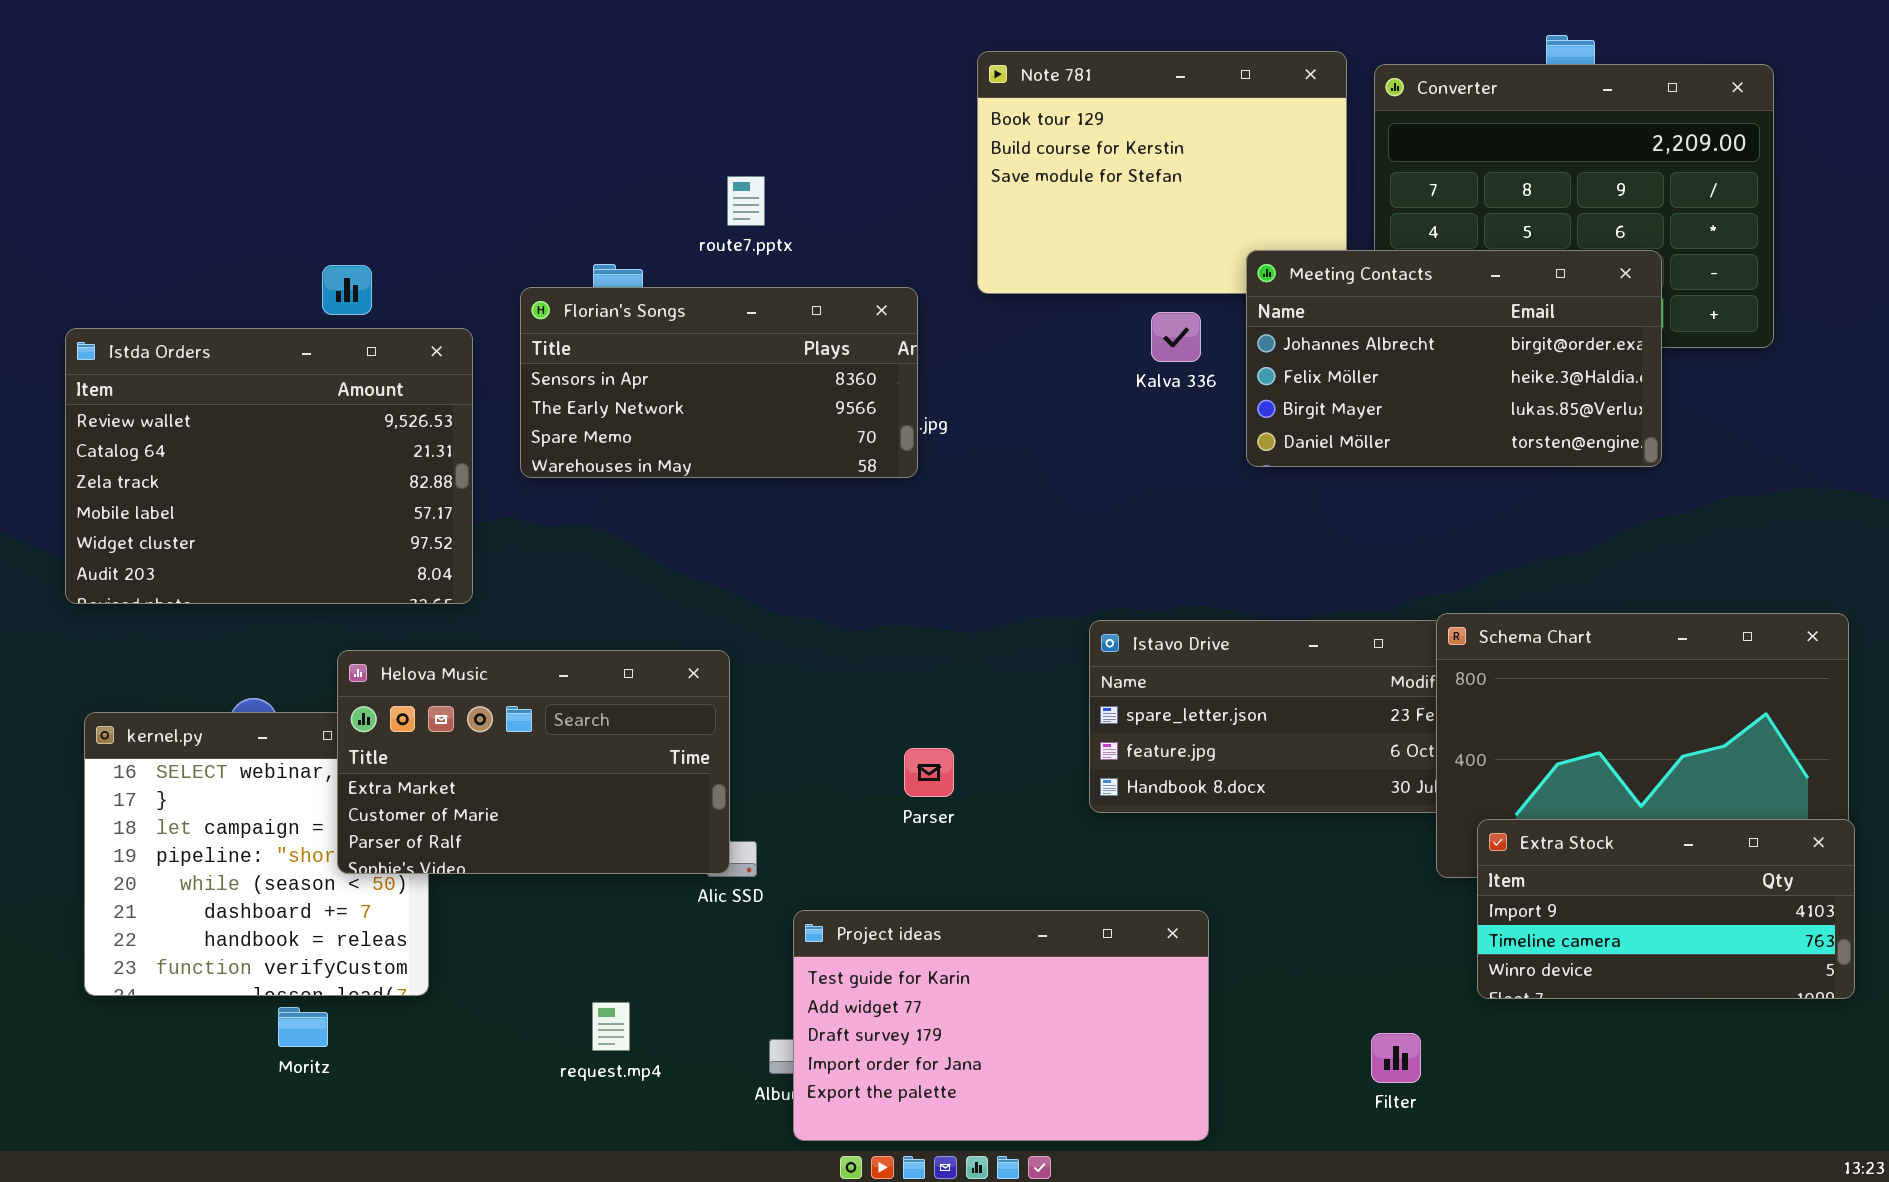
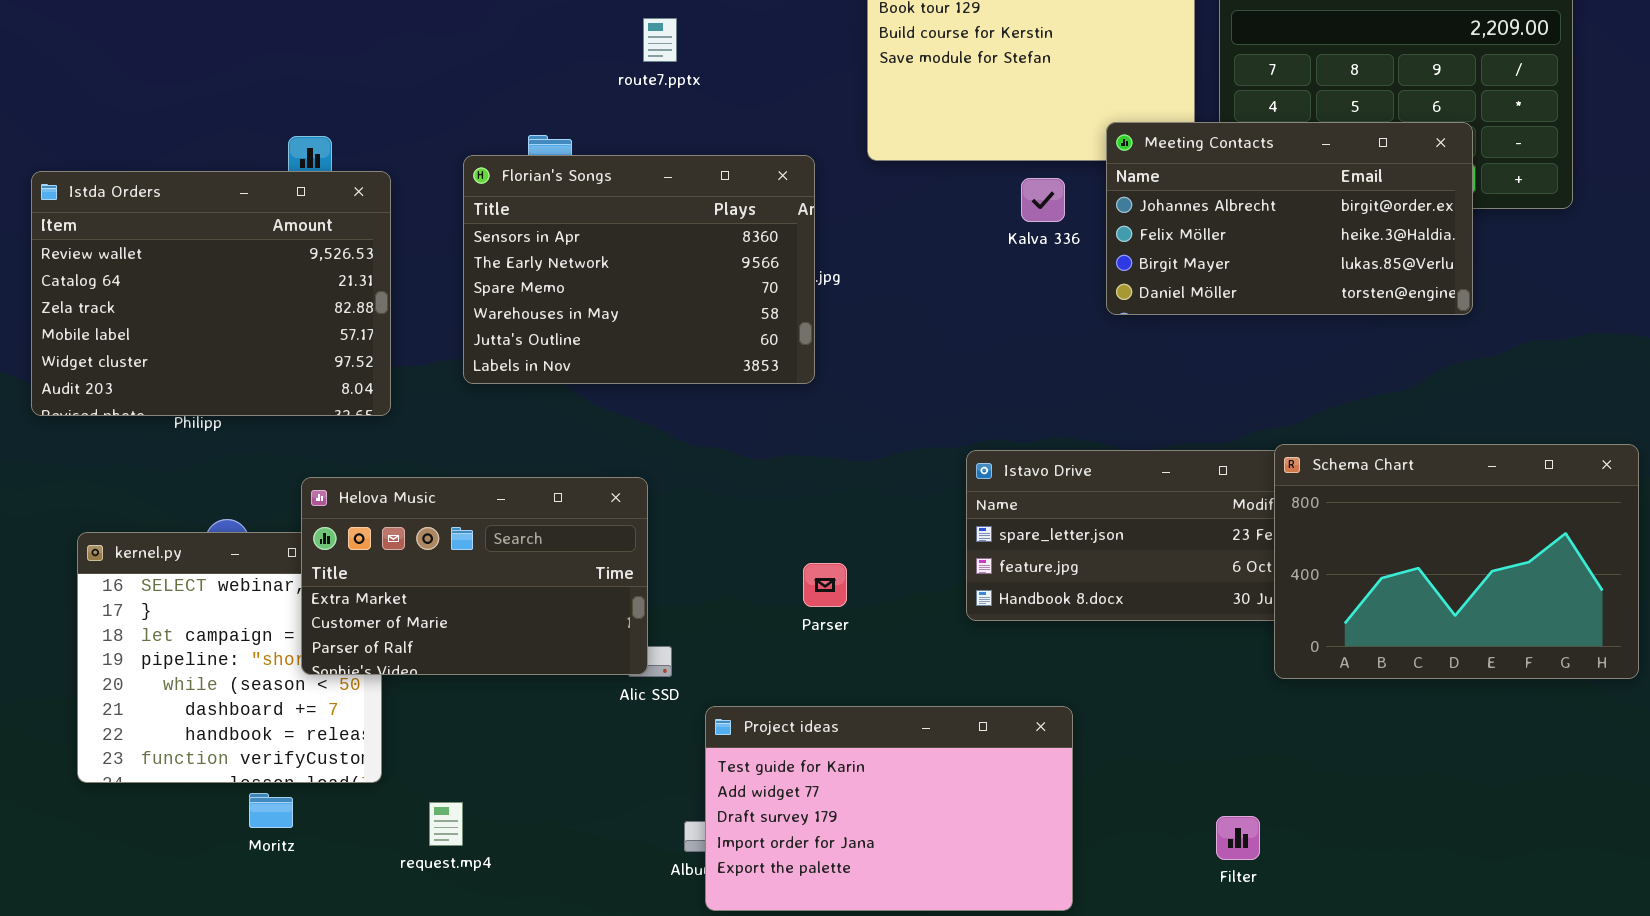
route7.pptx: [727,176,765,226] -> [643,18,677,62], moved
Florian's Songs: [520,287,918,478] -> [463,155,815,384], resized
Istda Orders: [65,328,473,604] -> [31,171,391,416], moved
Extra Stock: [1477,819,1855,999] -> none, closed
request.mp4: [592,1002,630,1051] -> [429,802,463,846], moved

